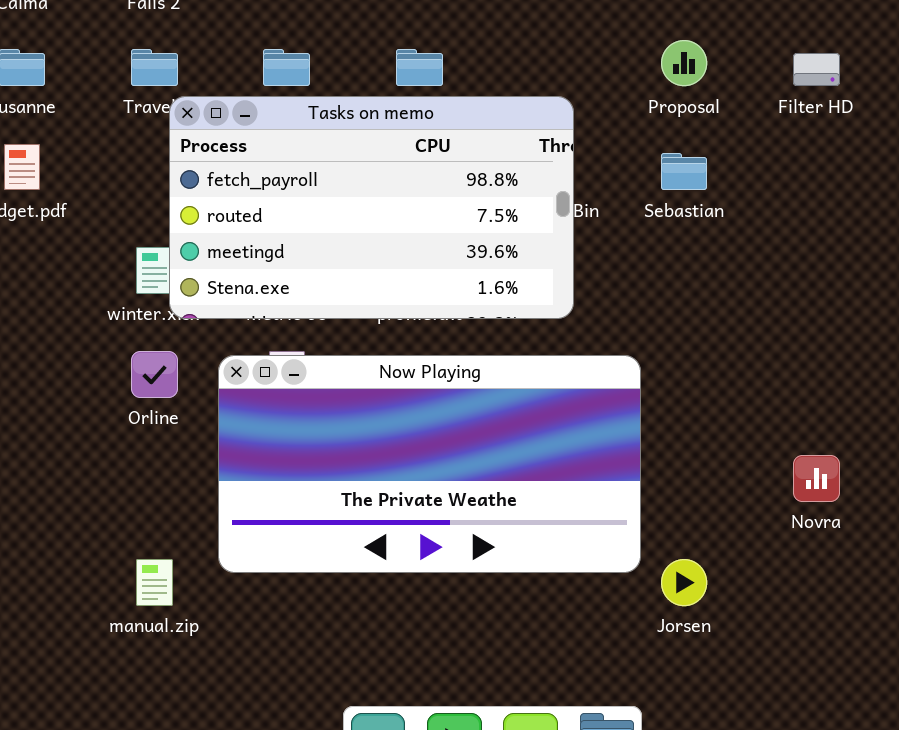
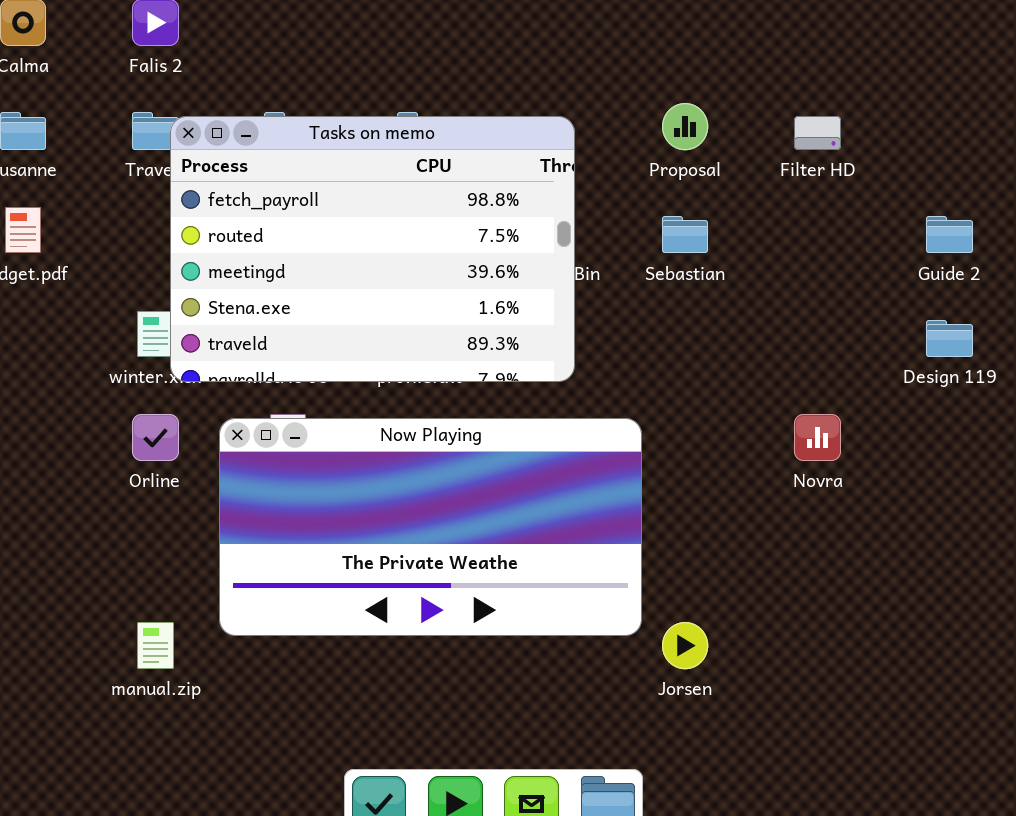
Tasks on memo: [169,96,574,319] -> [170,116,575,382], resized
Novra: [793,455,840,502] -> [794,414,841,461], moved

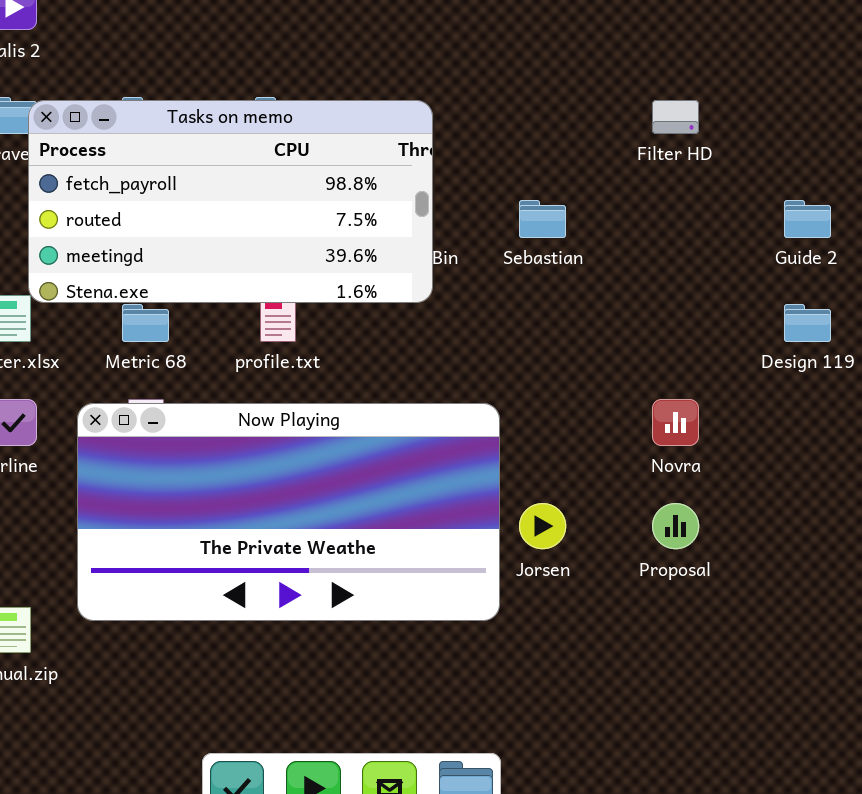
Proposal: [662,103,708,150] -> [652,503,699,549], moved
Tasks on memo: [170,116,575,382] -> [28,100,433,303], resized
Jorsen: [662,622,708,669] -> [519,503,566,549], moved

